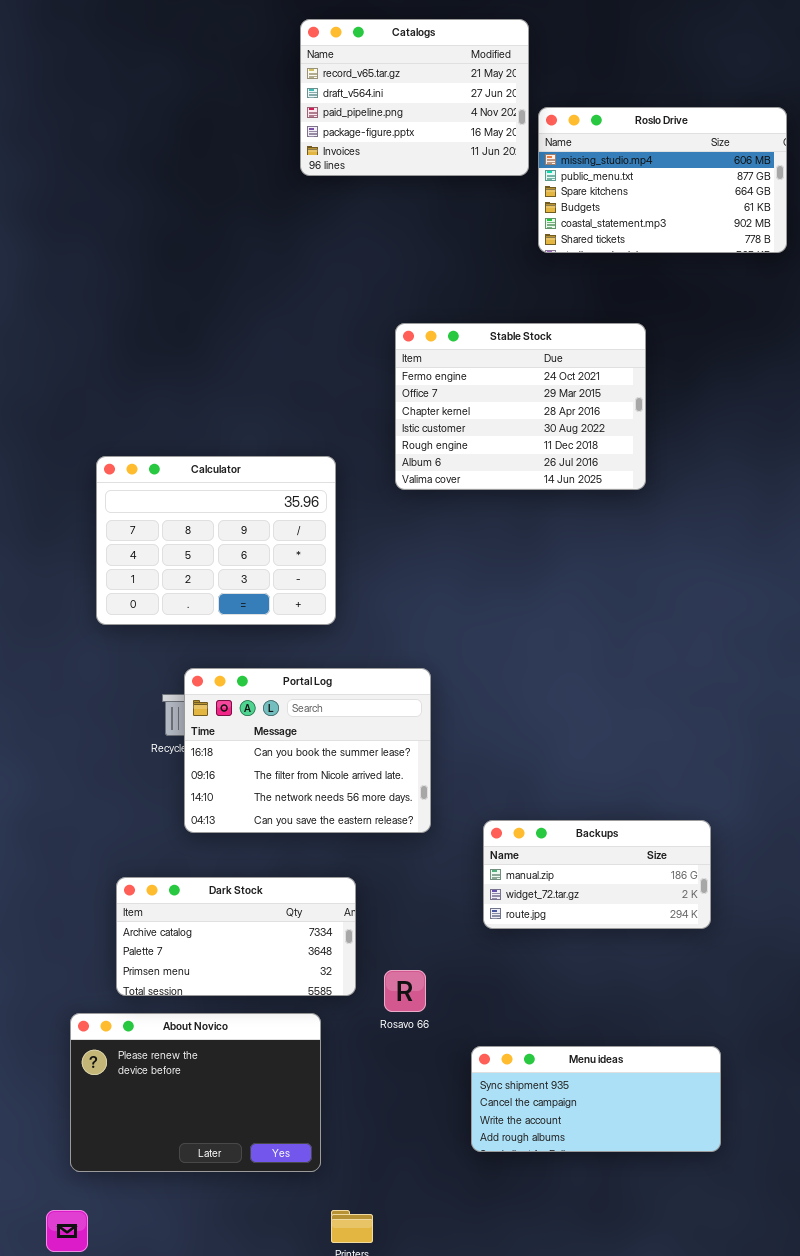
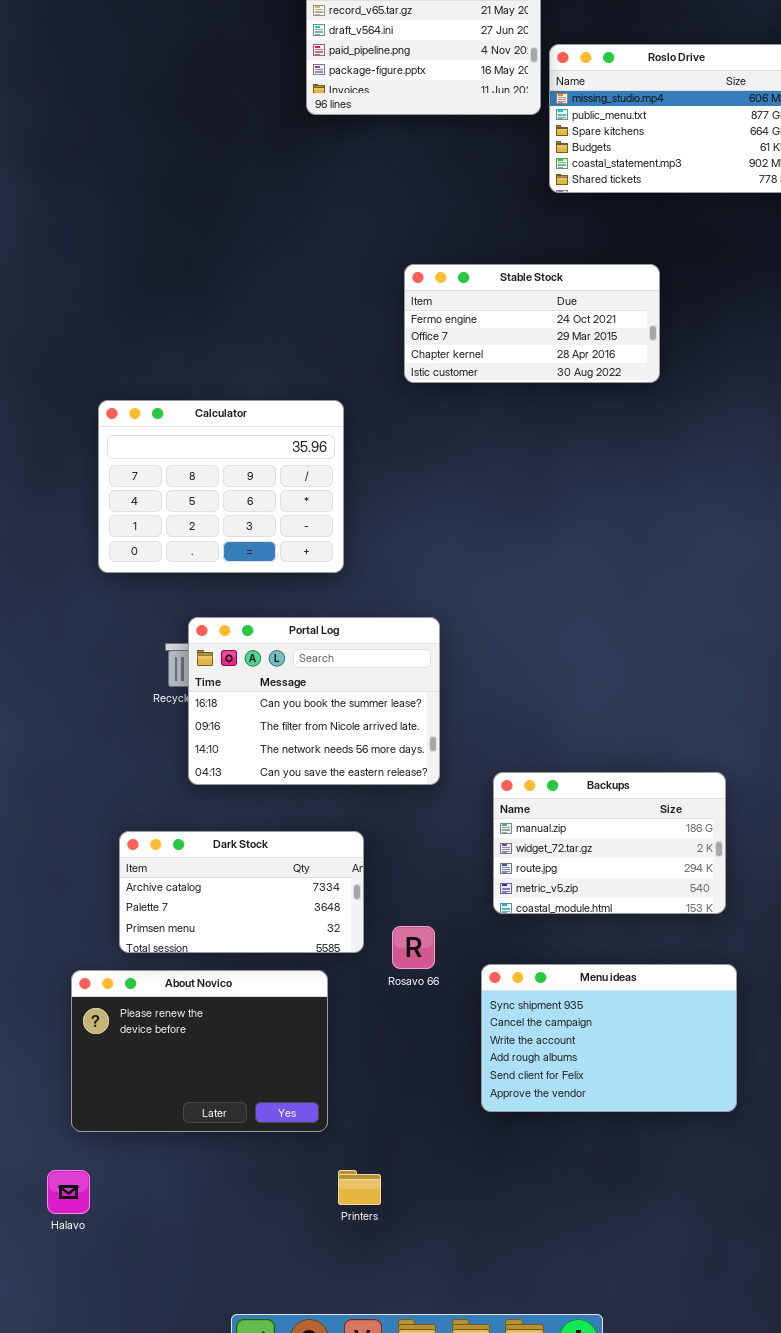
Stable Stock: [395,323,646,490] -> [404,264,660,383], resized
Backups: [483,820,711,929] -> [493,772,726,914], resized
Menu ideas: [471,1046,721,1152] -> [481,964,737,1112], resized

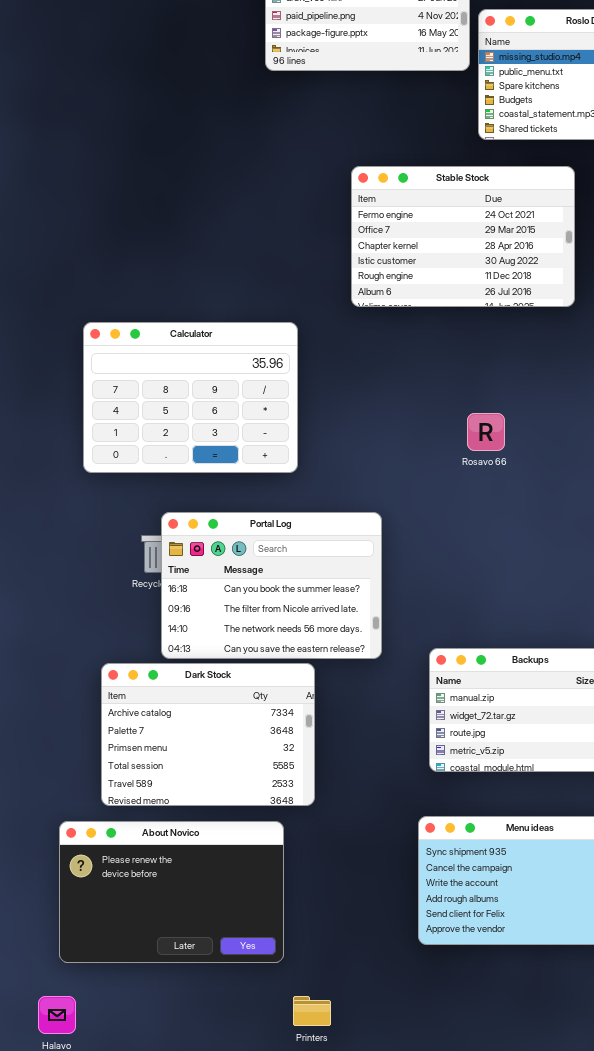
Stable Stock: [404,264,660,383] -> [351,166,575,307], resized
Dark Stock: [119,831,364,953] -> [101,663,315,806], resized
Rosavo 66: [392,926,435,969] -> [467,413,505,451], moved

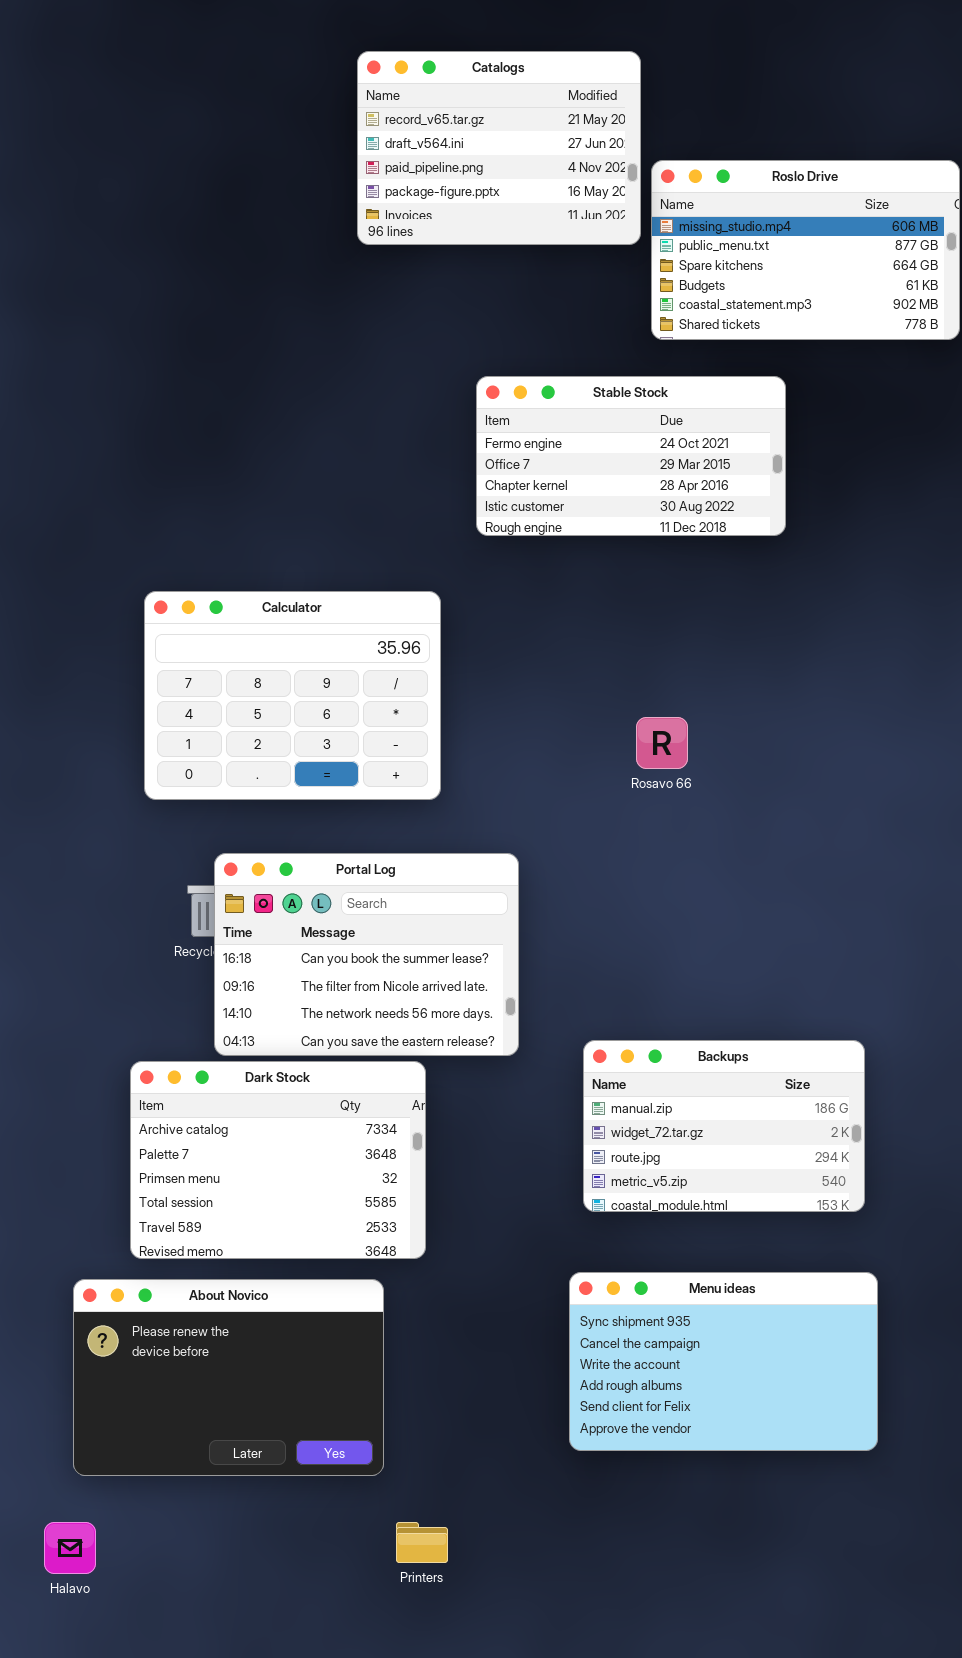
Stable Stock: [351,166,575,307] -> [476,376,786,536], resized
Calculator: [83,322,298,473] -> [144,591,441,800], moved

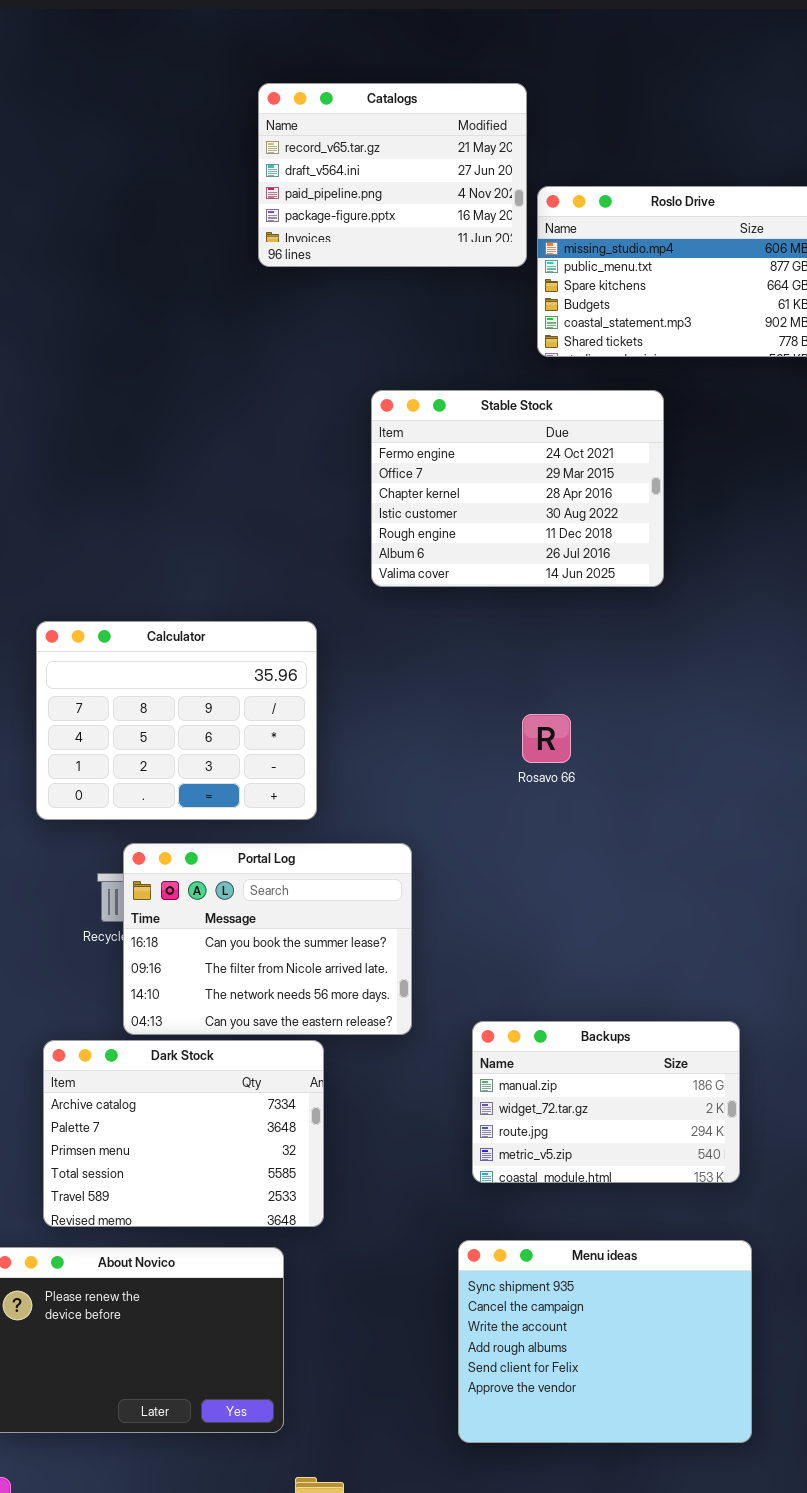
Stable Stock: [476,376,786,536] -> [371,390,664,587], resized
Calculator: [144,591,441,800] -> [36,621,317,820], moved
Menu ideas: [569,1272,878,1451] -> [458,1240,752,1443], resized

